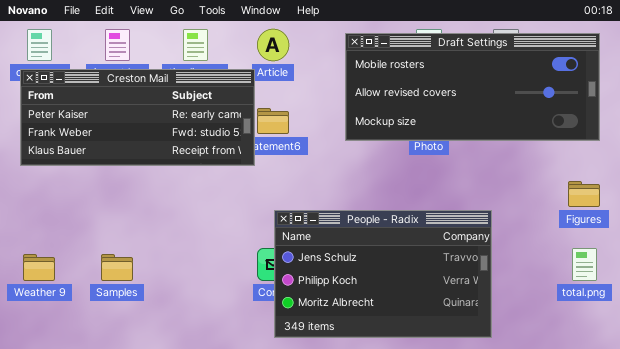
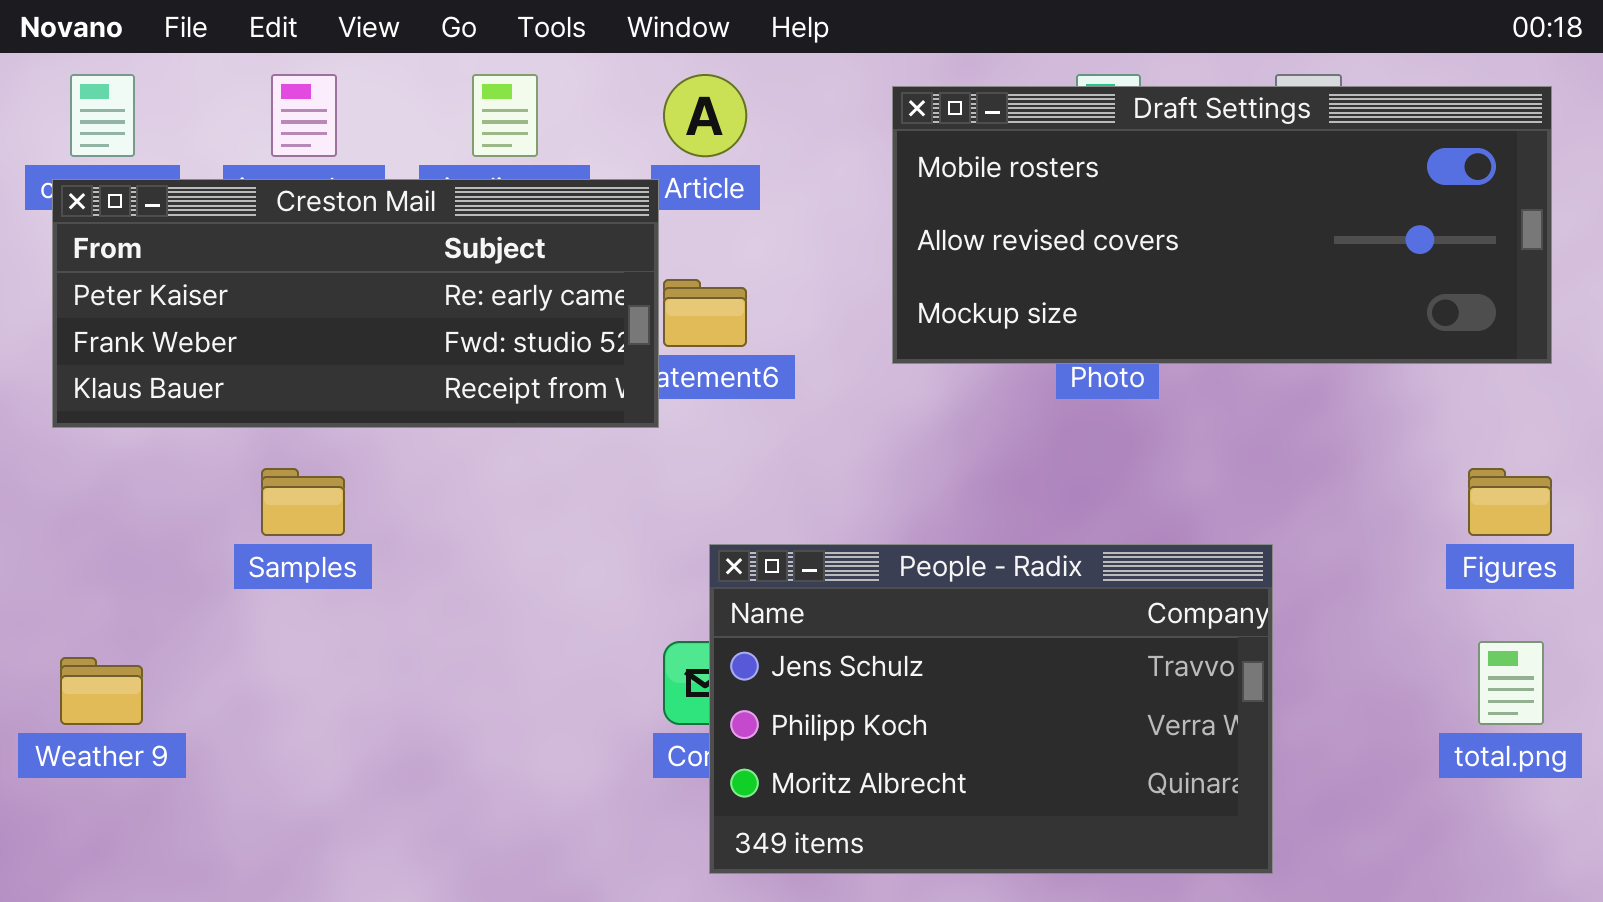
Samples: [101,254,133,281] -> [261,468,345,536], moved

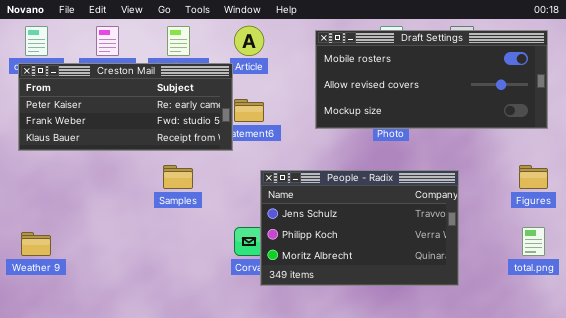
Samples: [261,468,345,536] -> [163,165,193,189], moved
People - Radix: [709,544,1273,874] -> [260,170,459,286], moved

